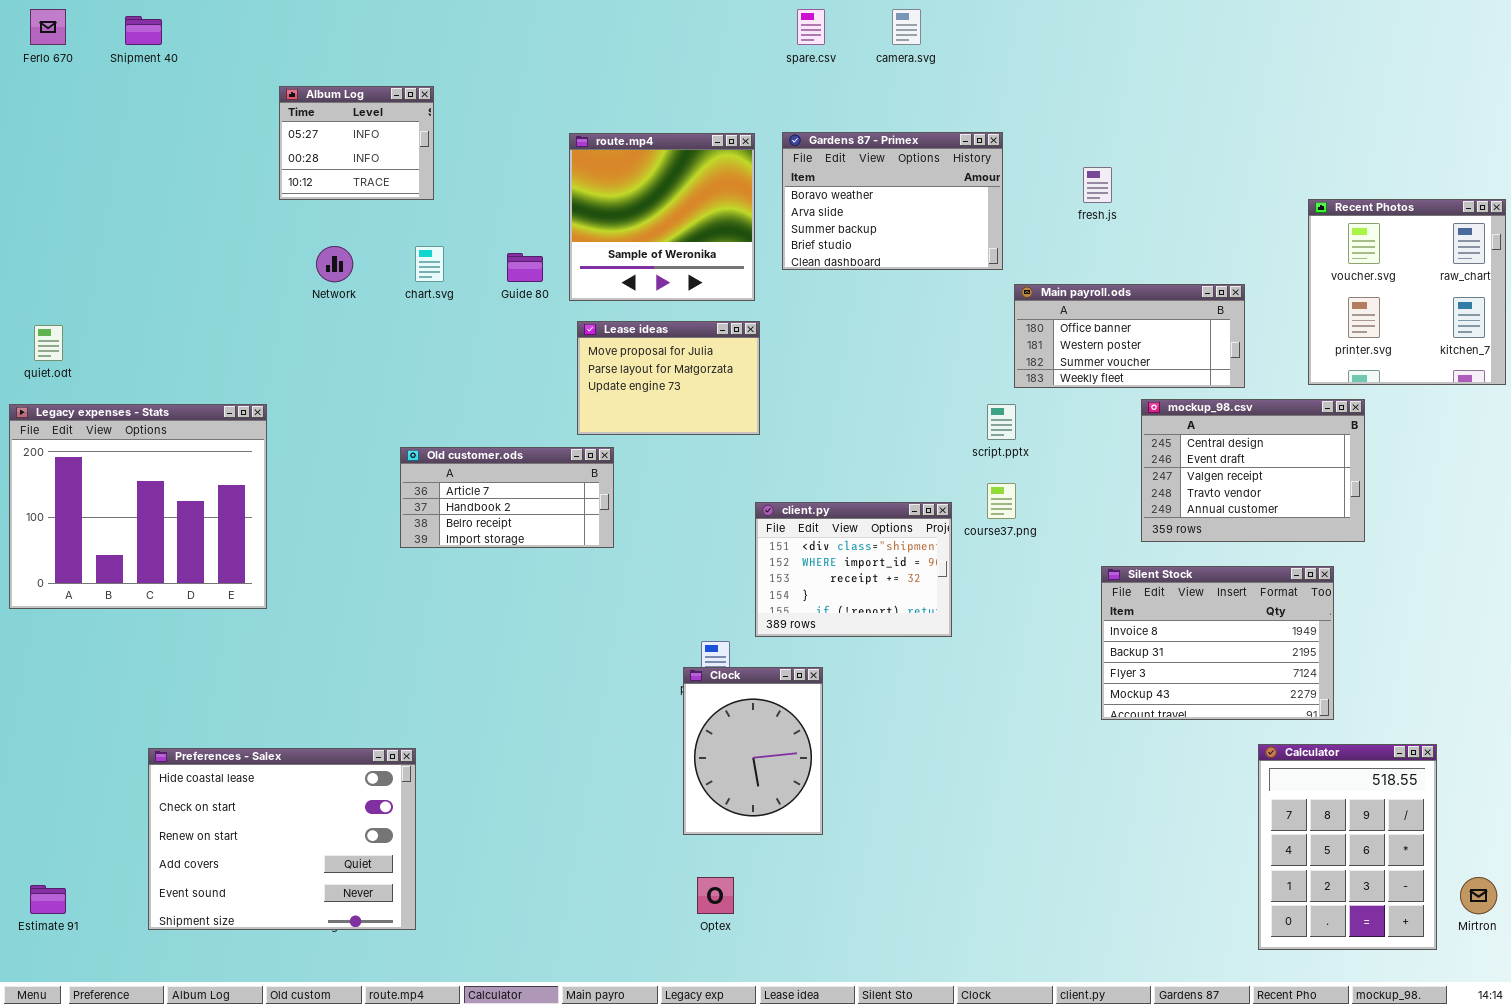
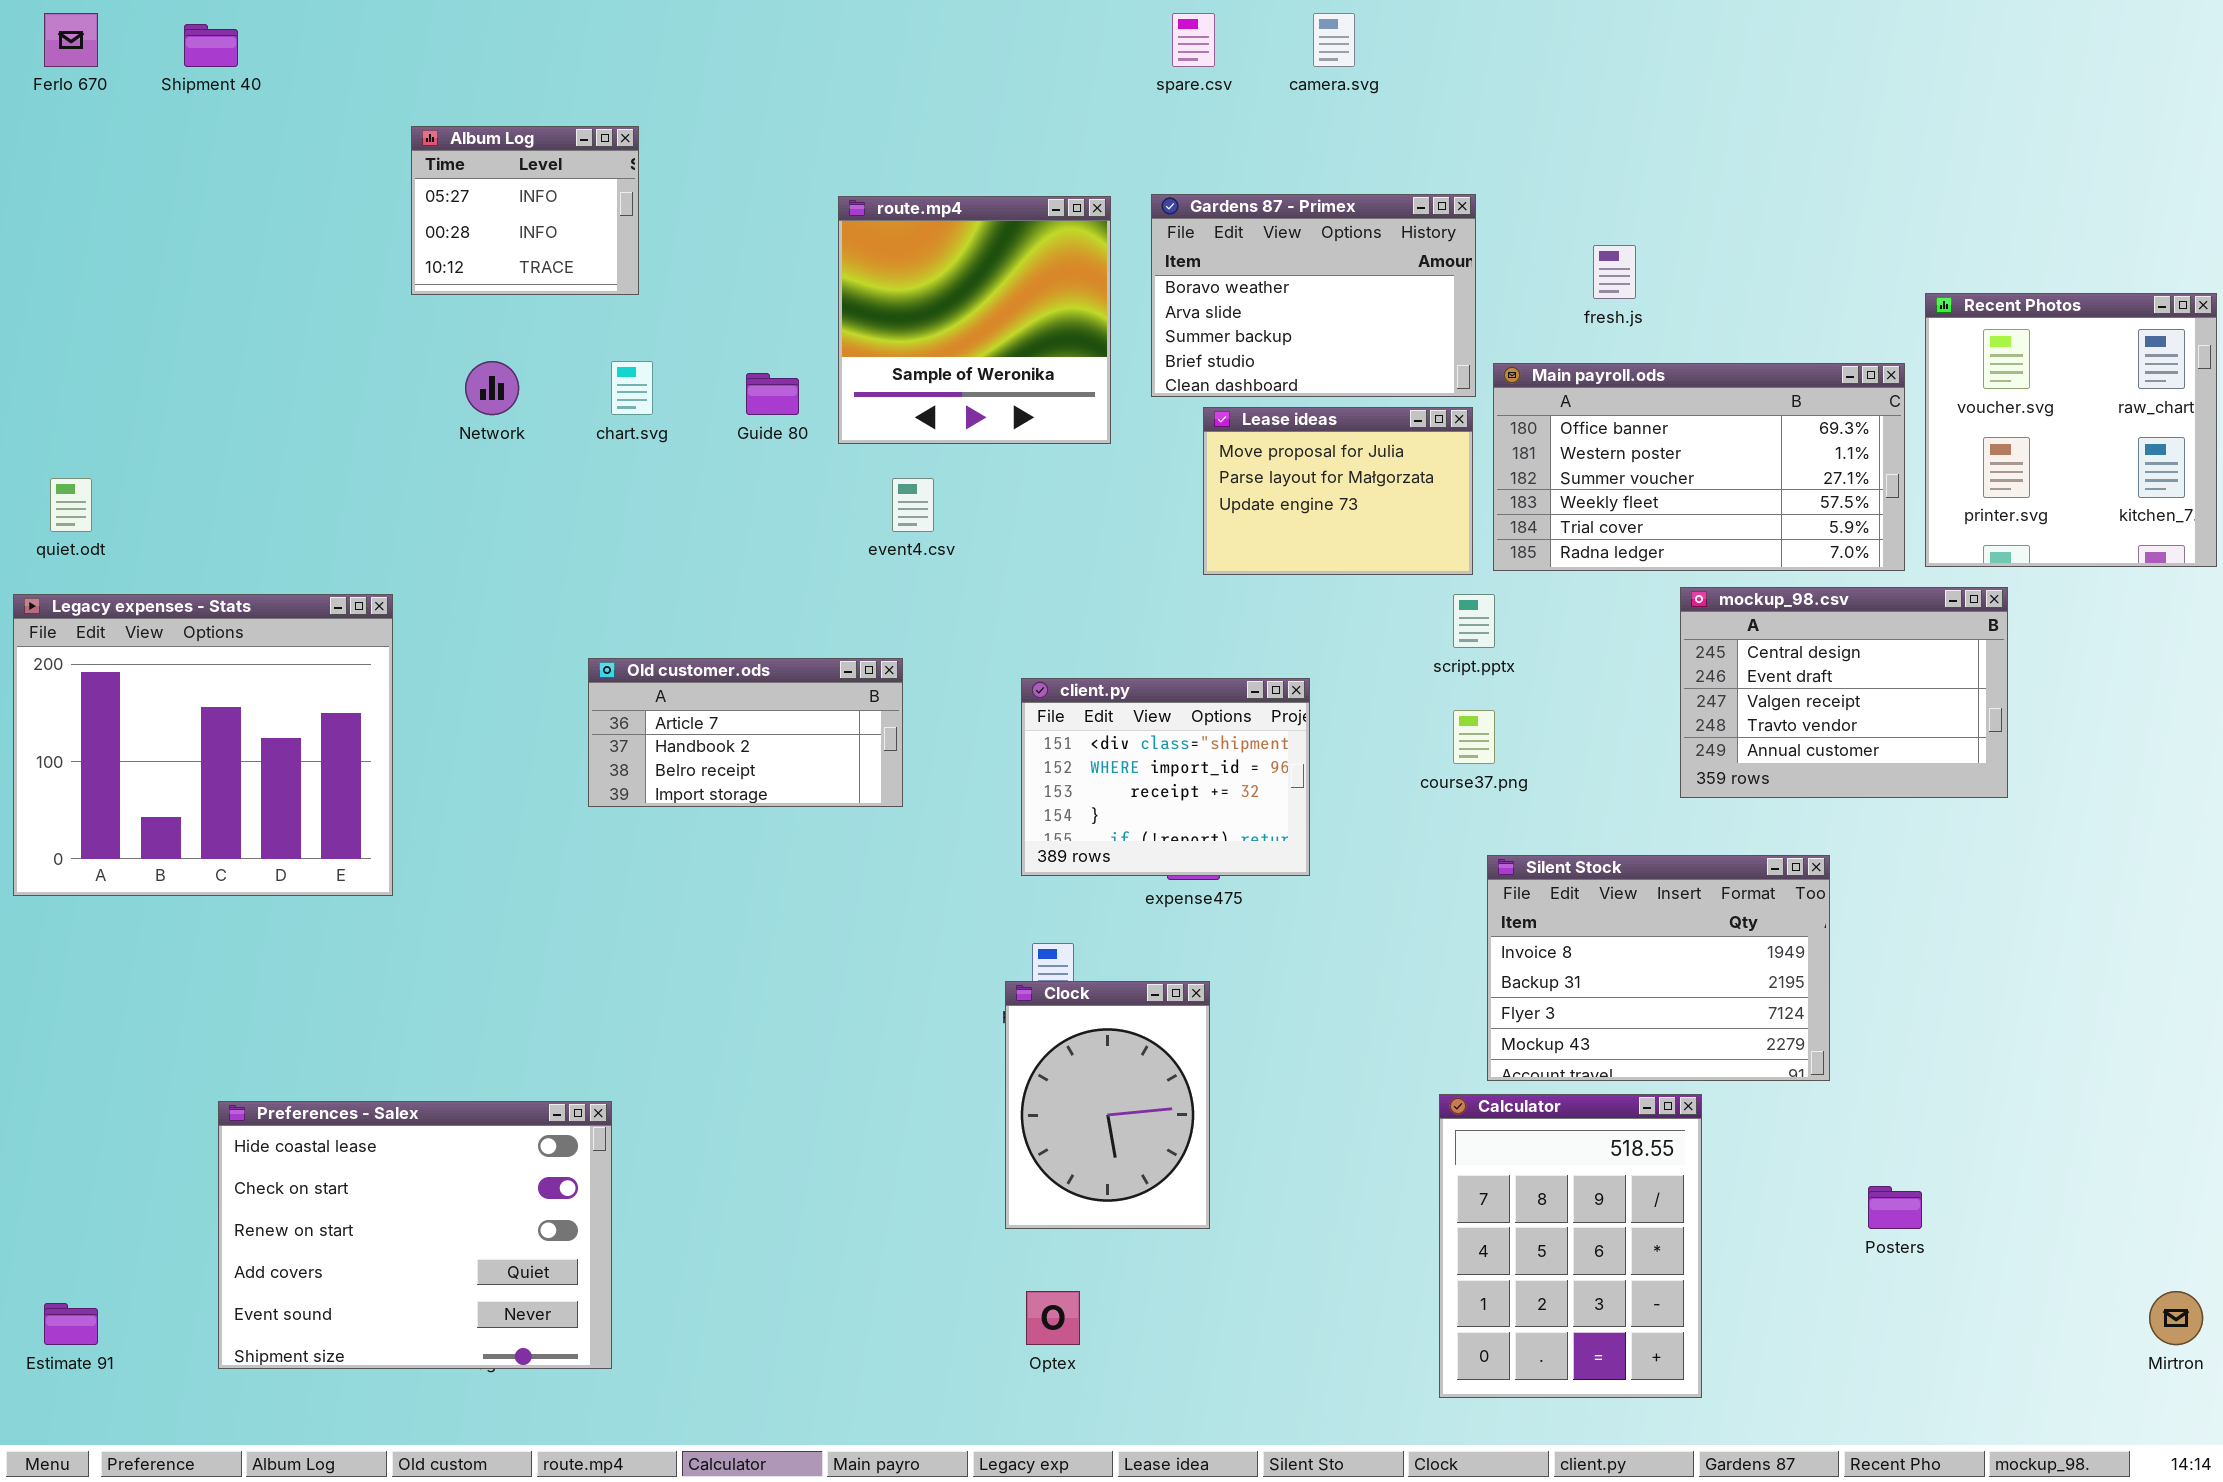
Main payroll.ods: [1014,284,1245,388] -> [1493,363,1905,571], resized
Lease ideas: [577,321,760,435] -> [1203,407,1473,575], moved
client.py: [755,502,952,637] -> [1021,678,1310,876], moved
Silent Stock: [1101,566,1334,720] -> [1487,855,1830,1081], moved
Calculator: [1258,744,1437,950] -> [1439,1094,1702,1398], moved

